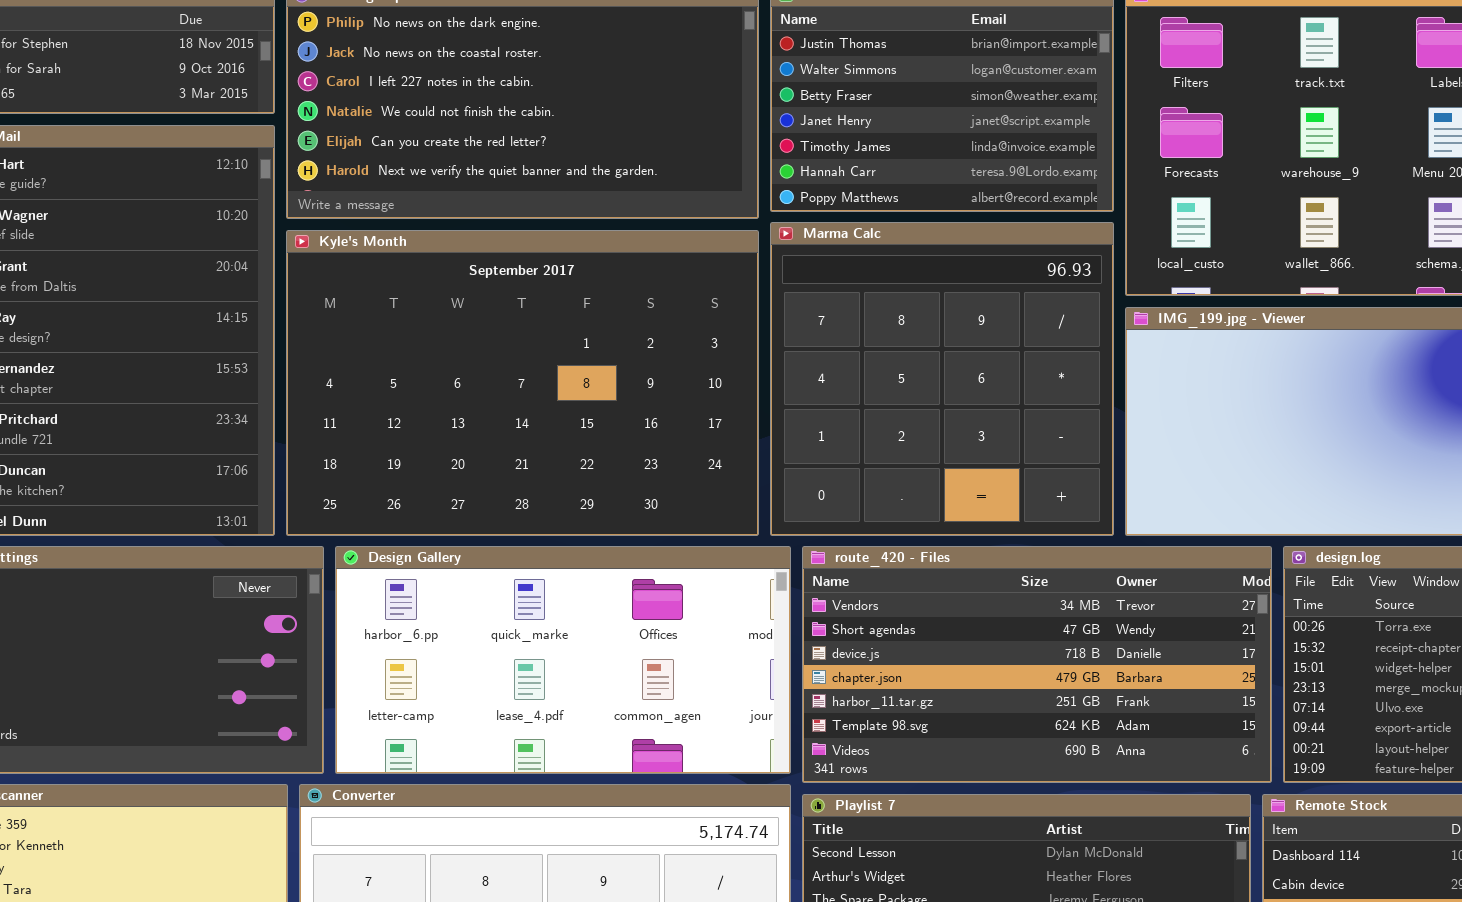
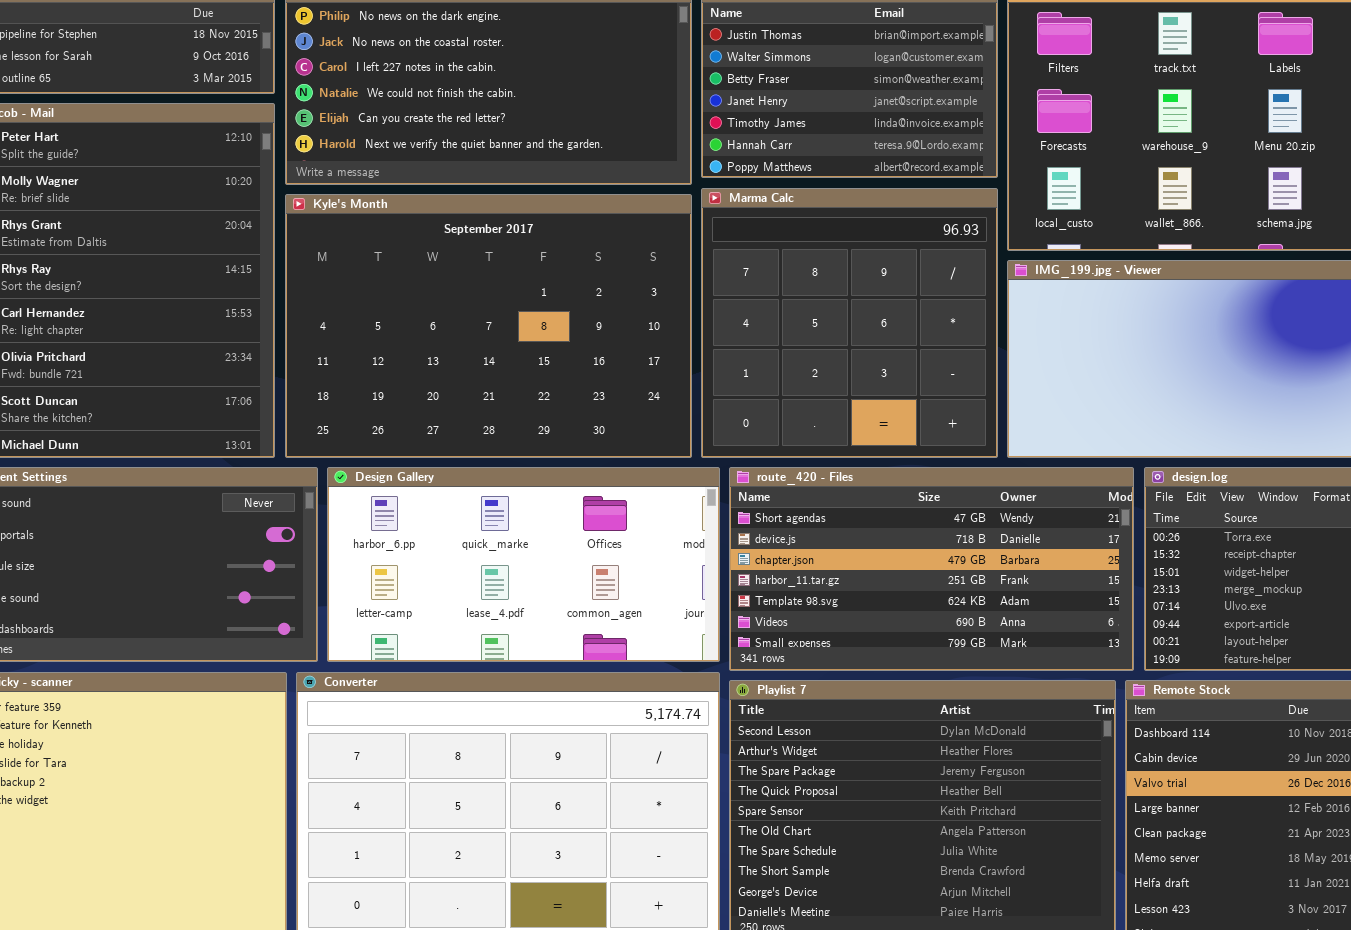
route_420 - Files: [802,546,1272,783] -> [729,467,1134,671], scrolled down 1 row

